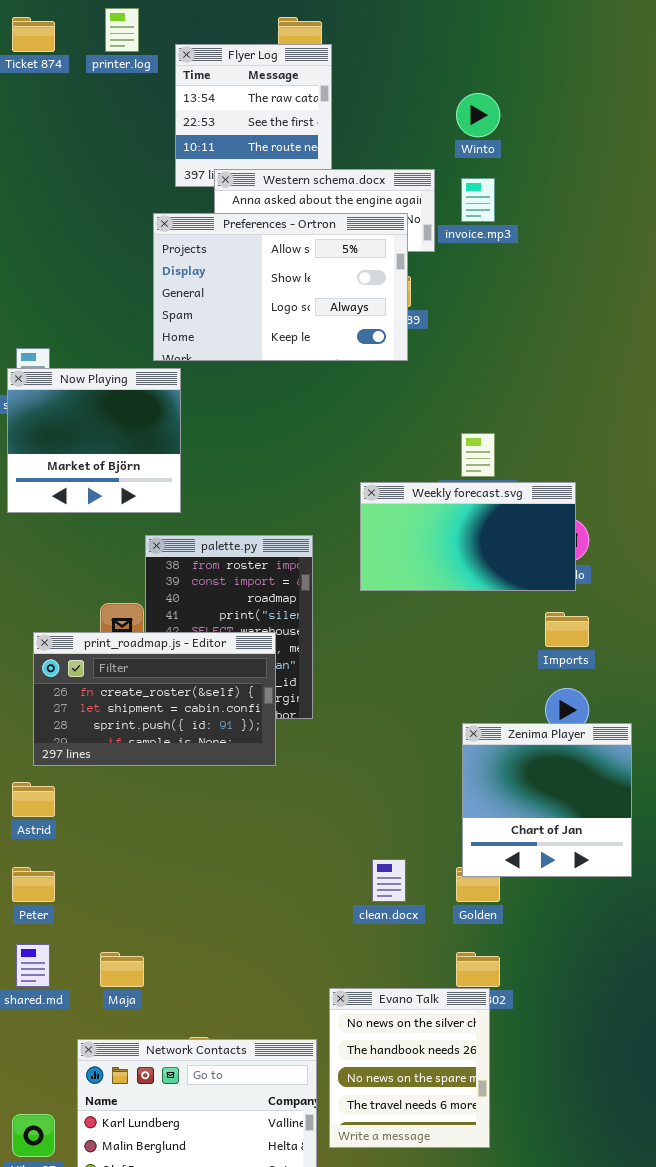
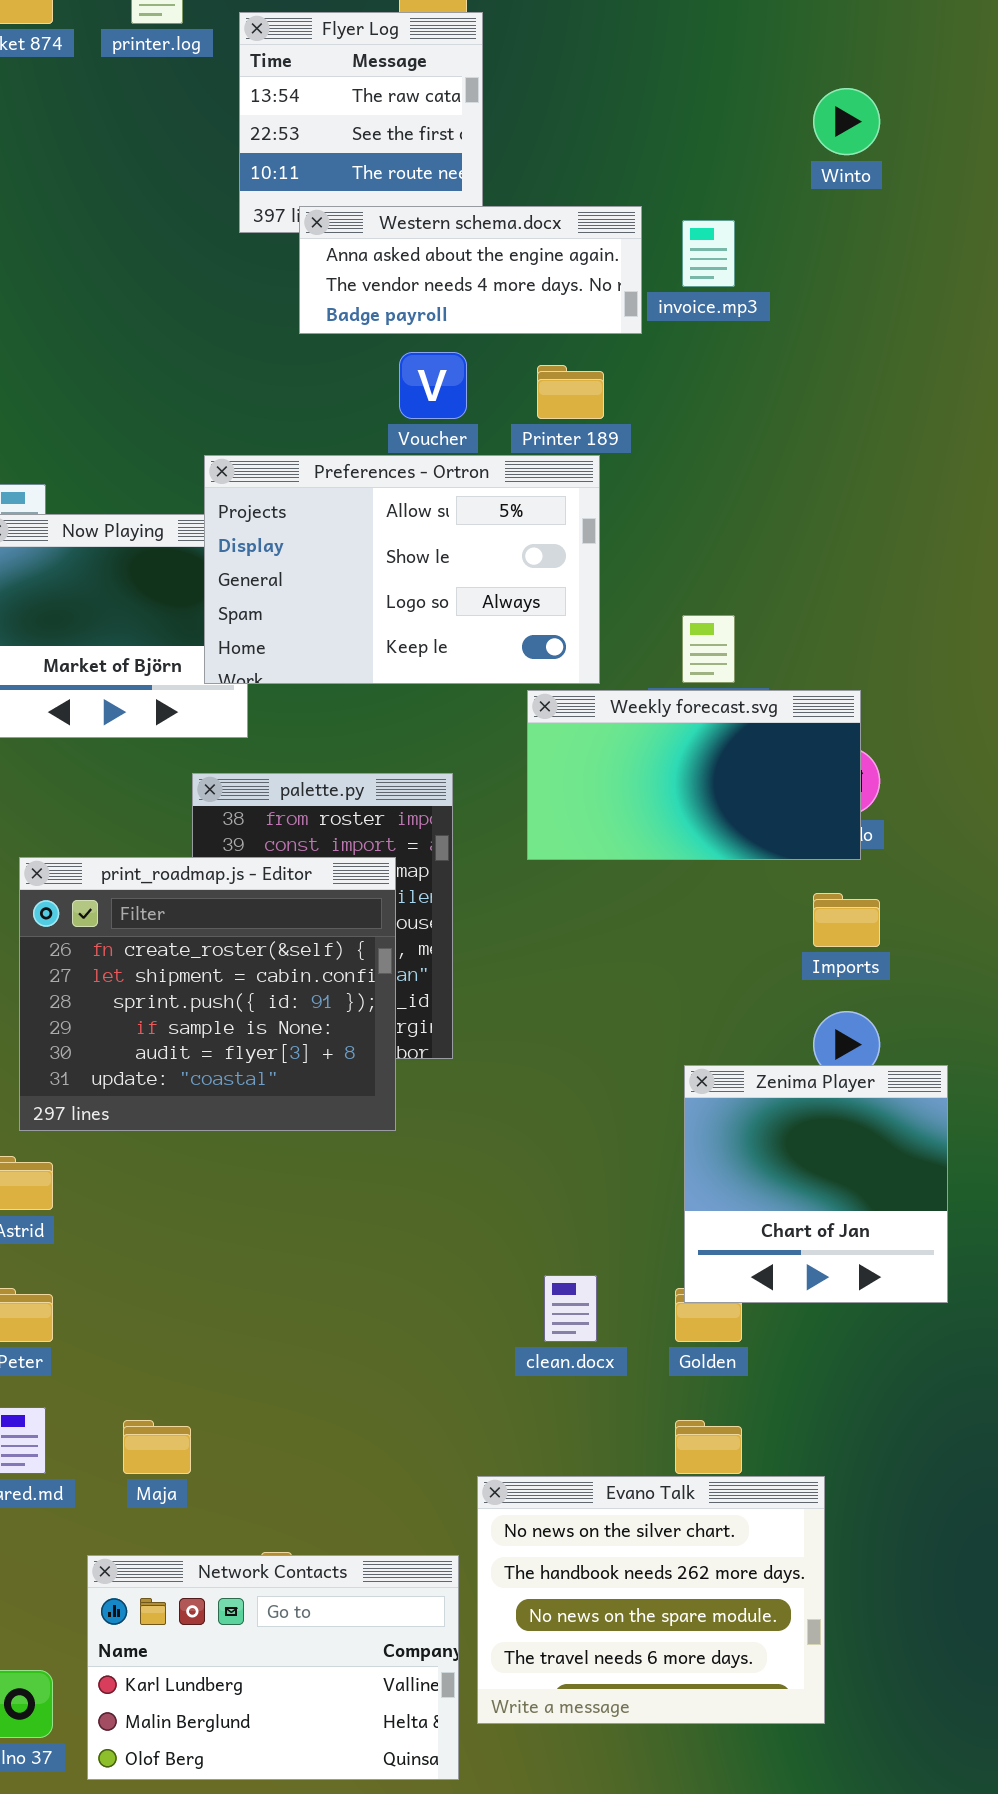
Winto: [456,93,500,137] -> [813,88,880,155], moved
Preferences - Ortron: [153,213,408,361] -> [204,455,600,684], moved
print_roadmap.js - Editor: [33,632,276,766] -> [19,857,396,1131], resized
Evano Talk: [329,988,490,1148] -> [477,1476,825,1724], resized

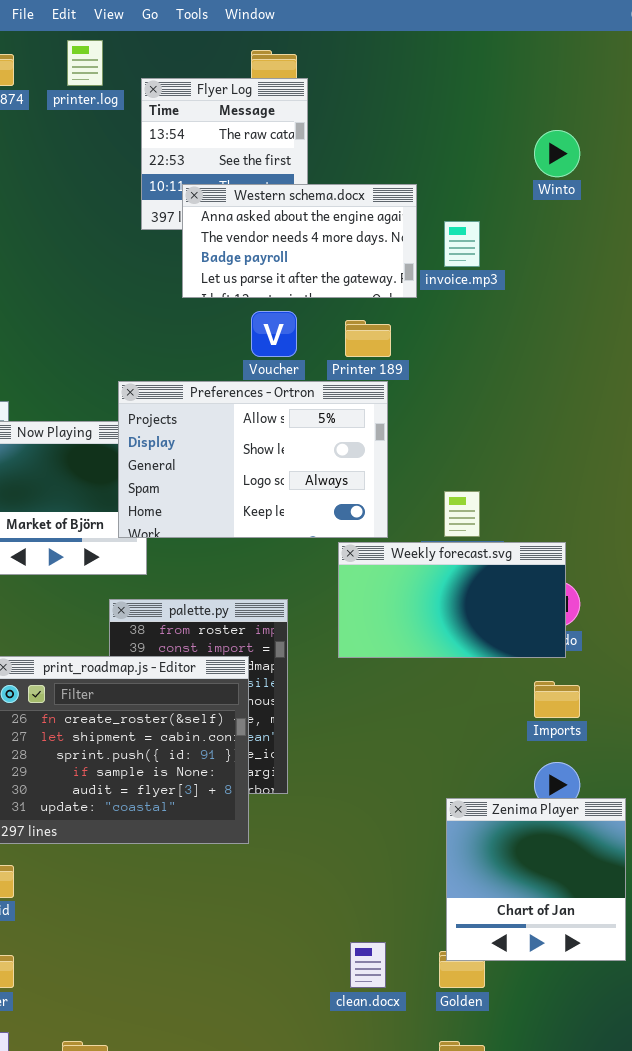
Western schema.docx: [299,206,642,334] -> [182,184,417,298], resized

